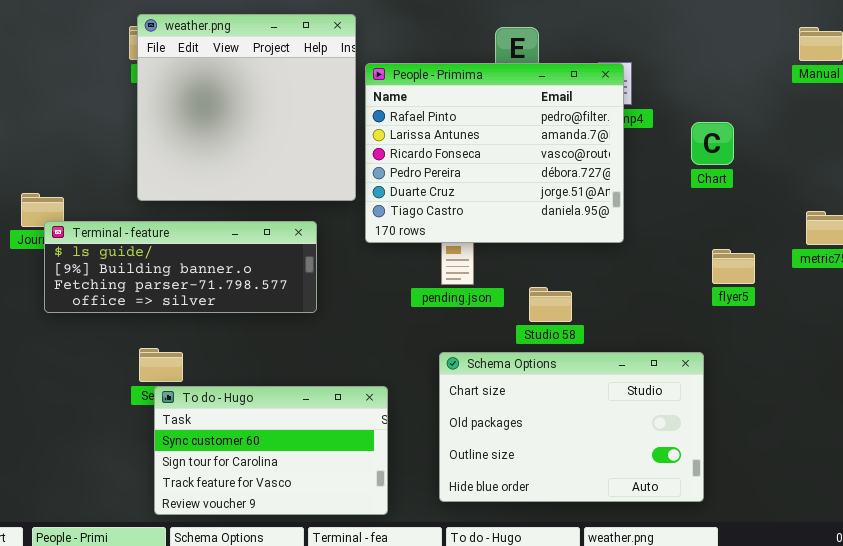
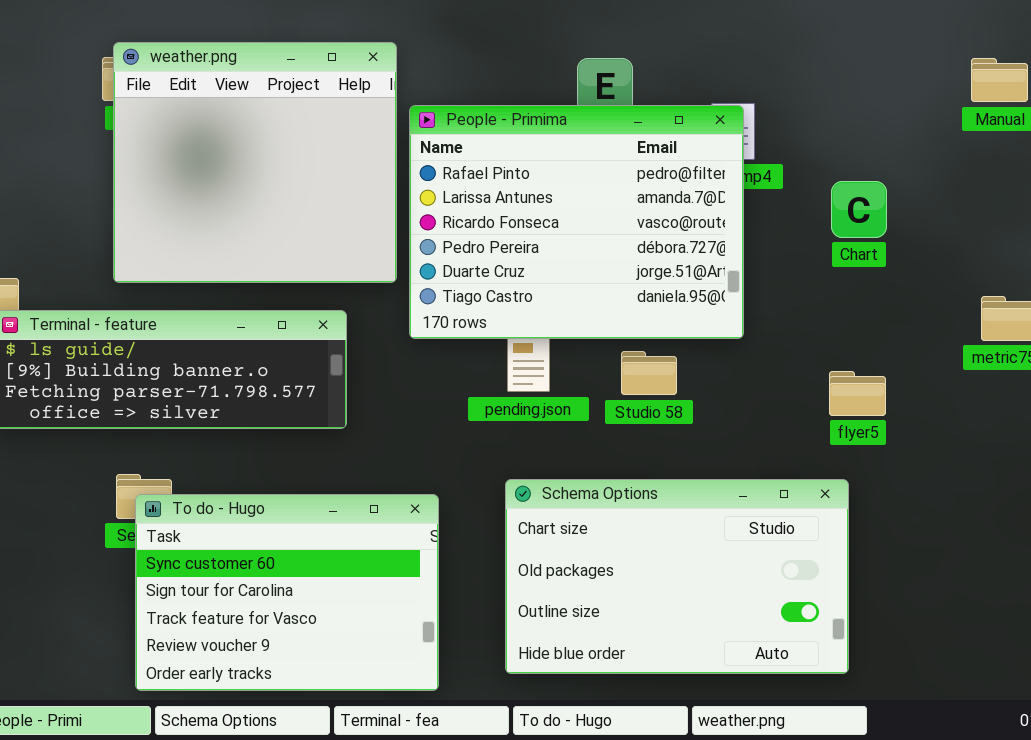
flyer5: [712,249,755,284] -> [829,371,886,416], moved
Studio 58: [529,287,572,322] -> [621,351,677,395], moved
To do - Hugo: [154,386,388,515] -> [135,494,439,691], resized

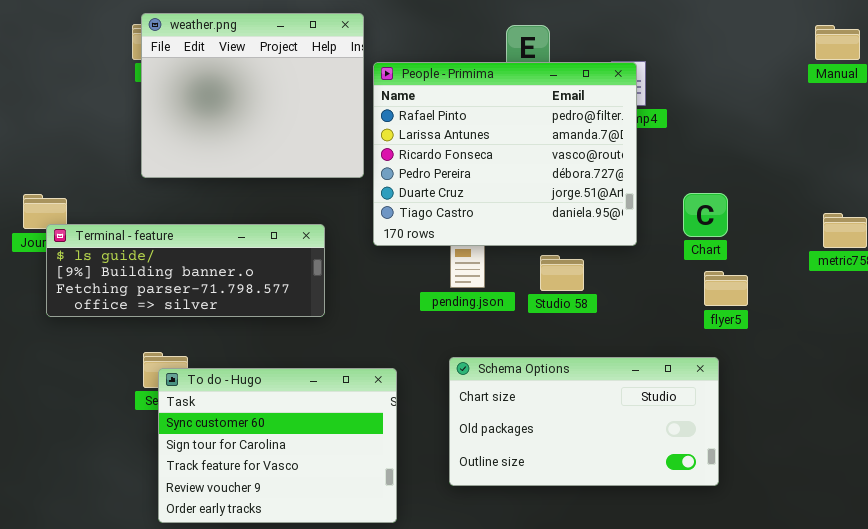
weather.png: [113,42,397,283] -> [141,13,364,178], resized
Chart: [831,181,887,238] -> [683,193,728,237], moved
Schema Options: [505,479,849,674] -> [449,357,719,486], resized

